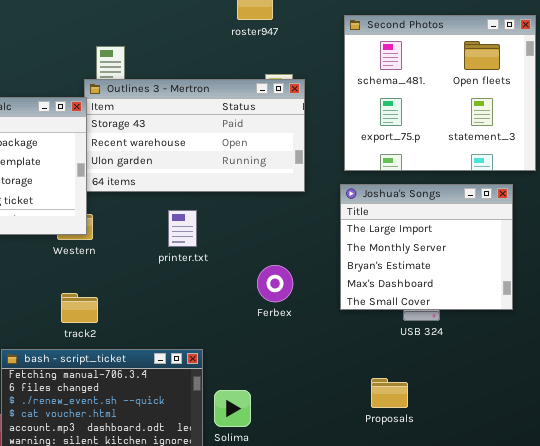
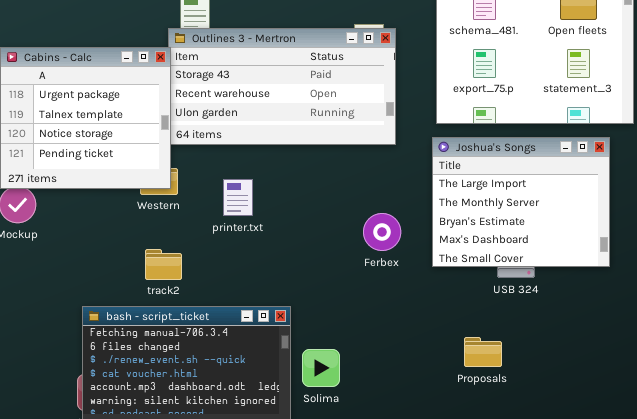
printer.txt: [168,210,197,247] -> [223,179,253,216], moved
Ferbex: [257,265,293,302] -> [363,213,401,251], moved

